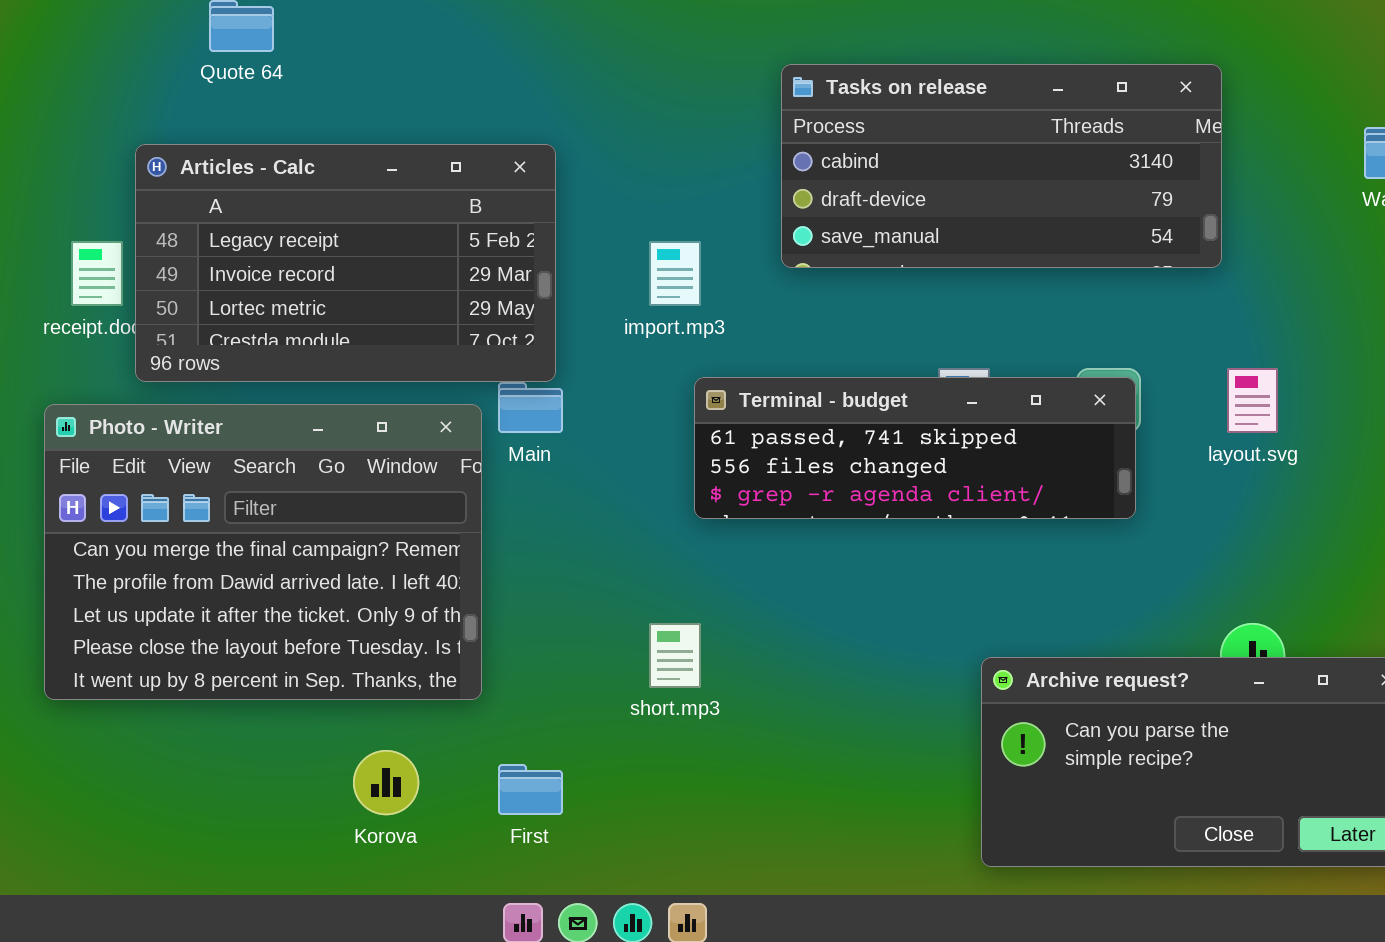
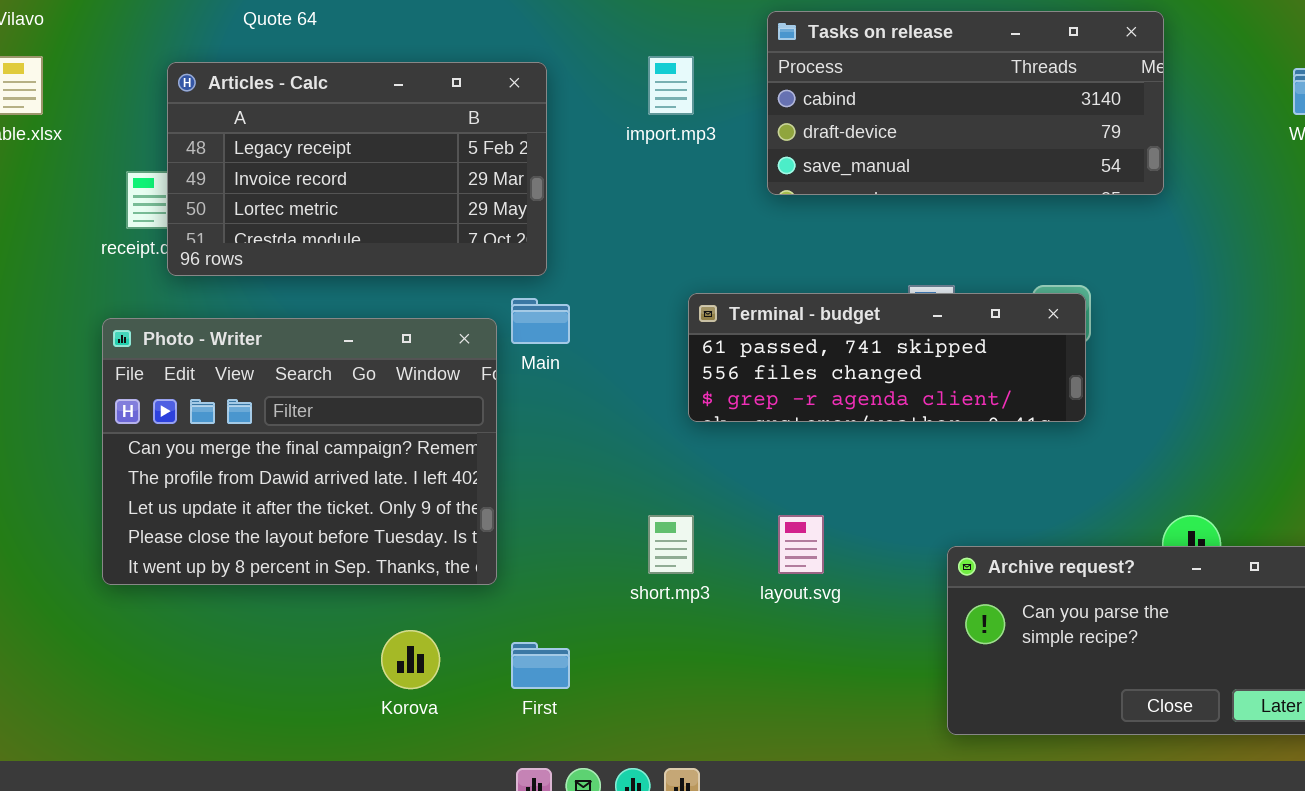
Articles - Calc: [135,144,556,382] -> [167,62,547,276], moved
import.mp3: [649,241,701,306] -> [648,56,694,115], moved
layout.svg: [1227,368,1278,433] -> [778,515,824,574], moved

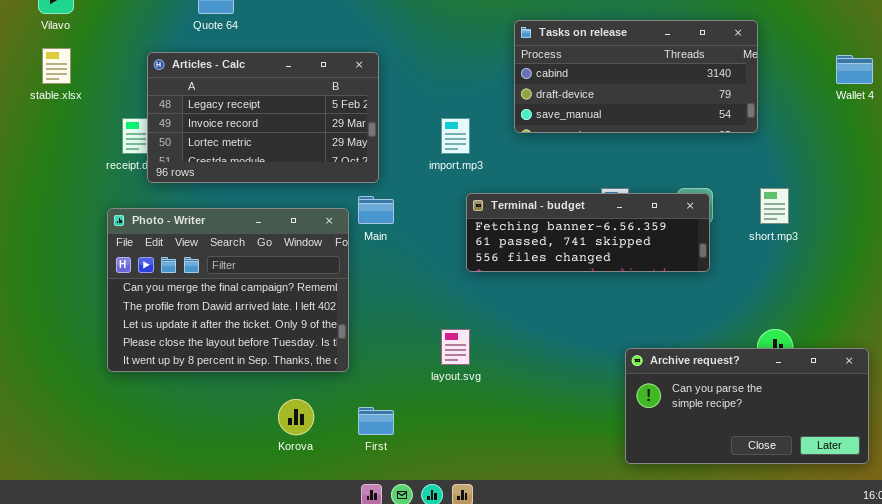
import.mp3: [648,56,694,115] -> [441,118,470,154], moved
Terminal - budget: [688,293,1086,422] -> [466,193,710,272], scrolled up 1 row
short.mp3: [648,515,694,574] -> [760,188,789,224], moved
layout.svg: [778,515,824,574] -> [441,329,470,365], moved

